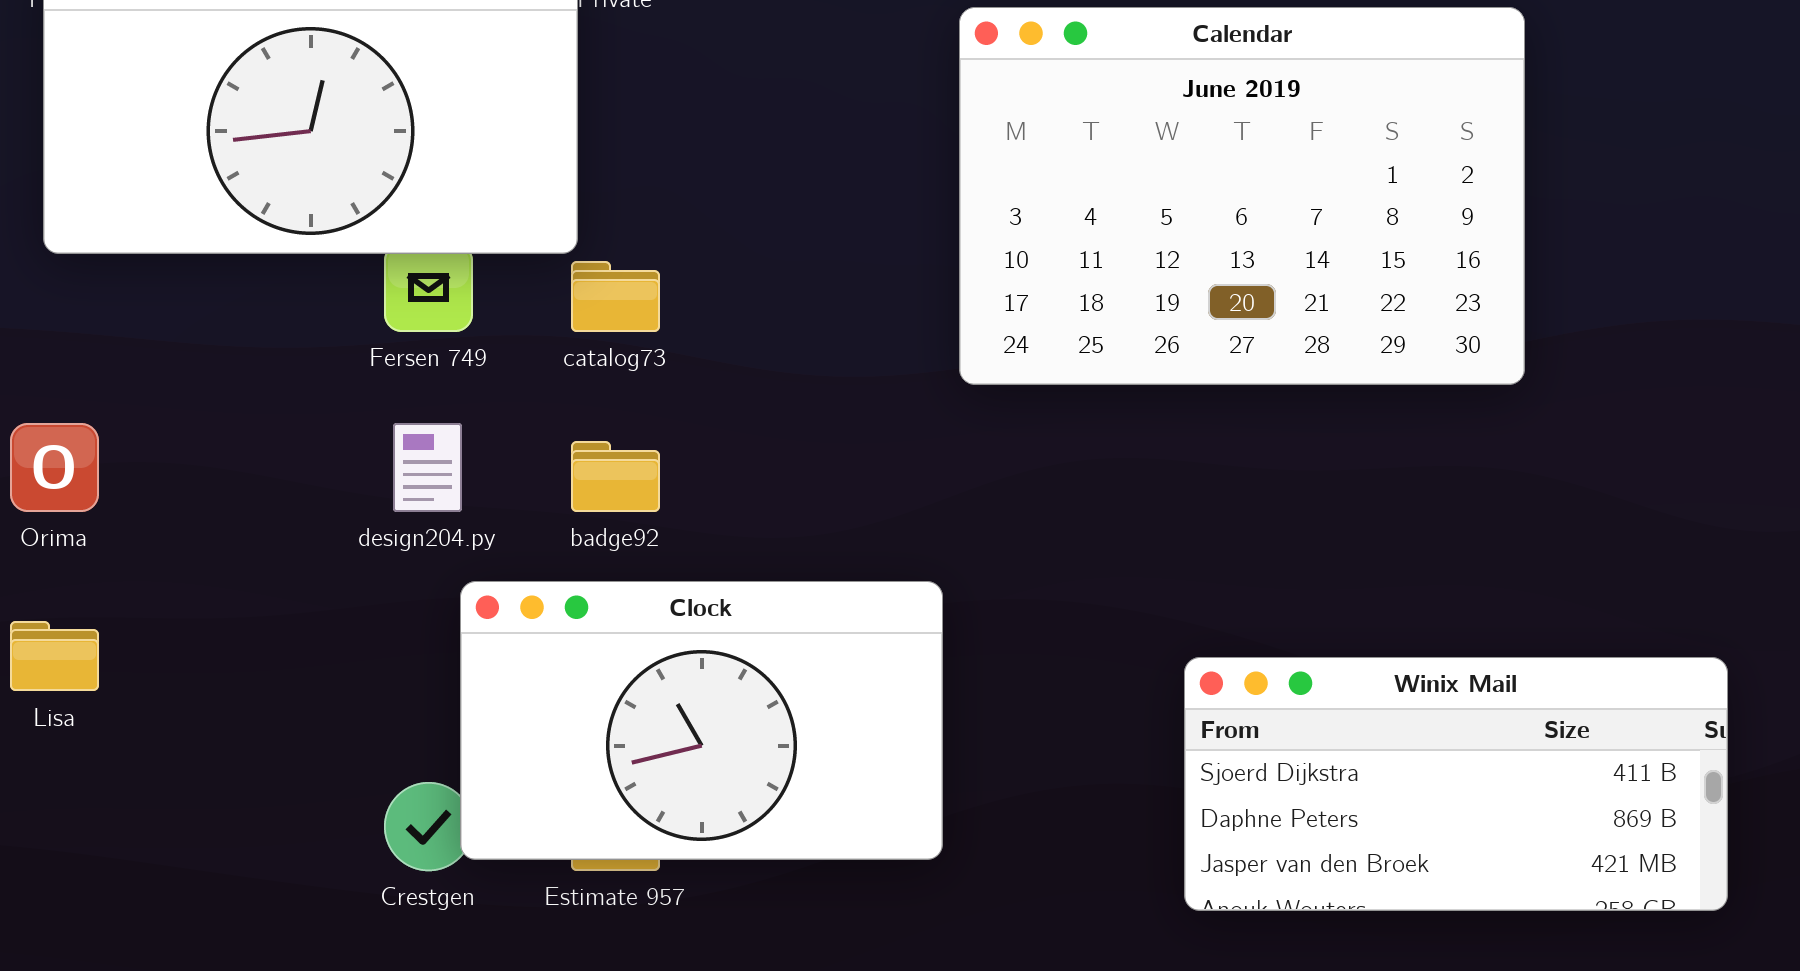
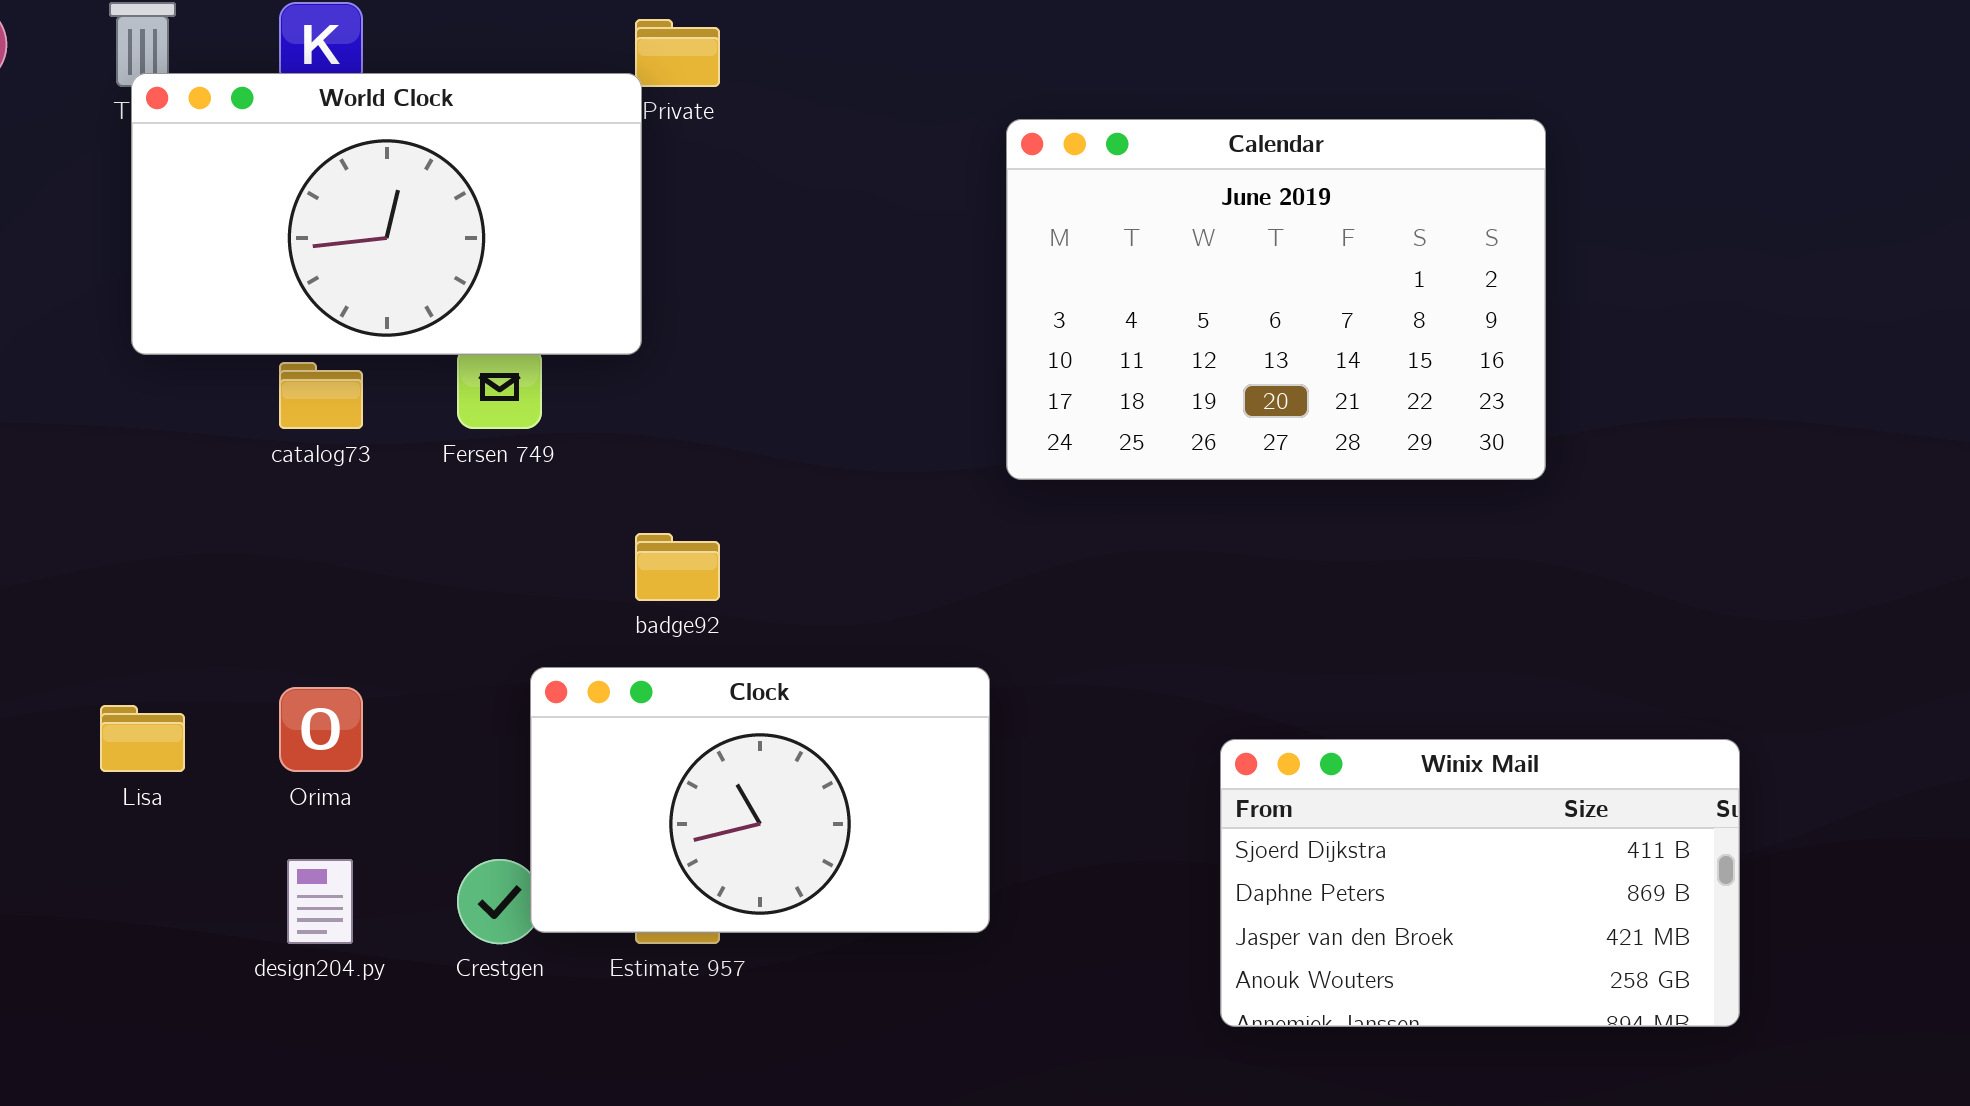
catalog73: [571,261,660,332] -> [279,362,363,429], moved
Orima: [10,423,99,512] -> [279,687,363,772], moved
design204.py: [393,423,462,512] -> [287,859,353,944], moved
Winix Mail: [1184,657,1728,911] -> [1220,739,1740,1027], resized

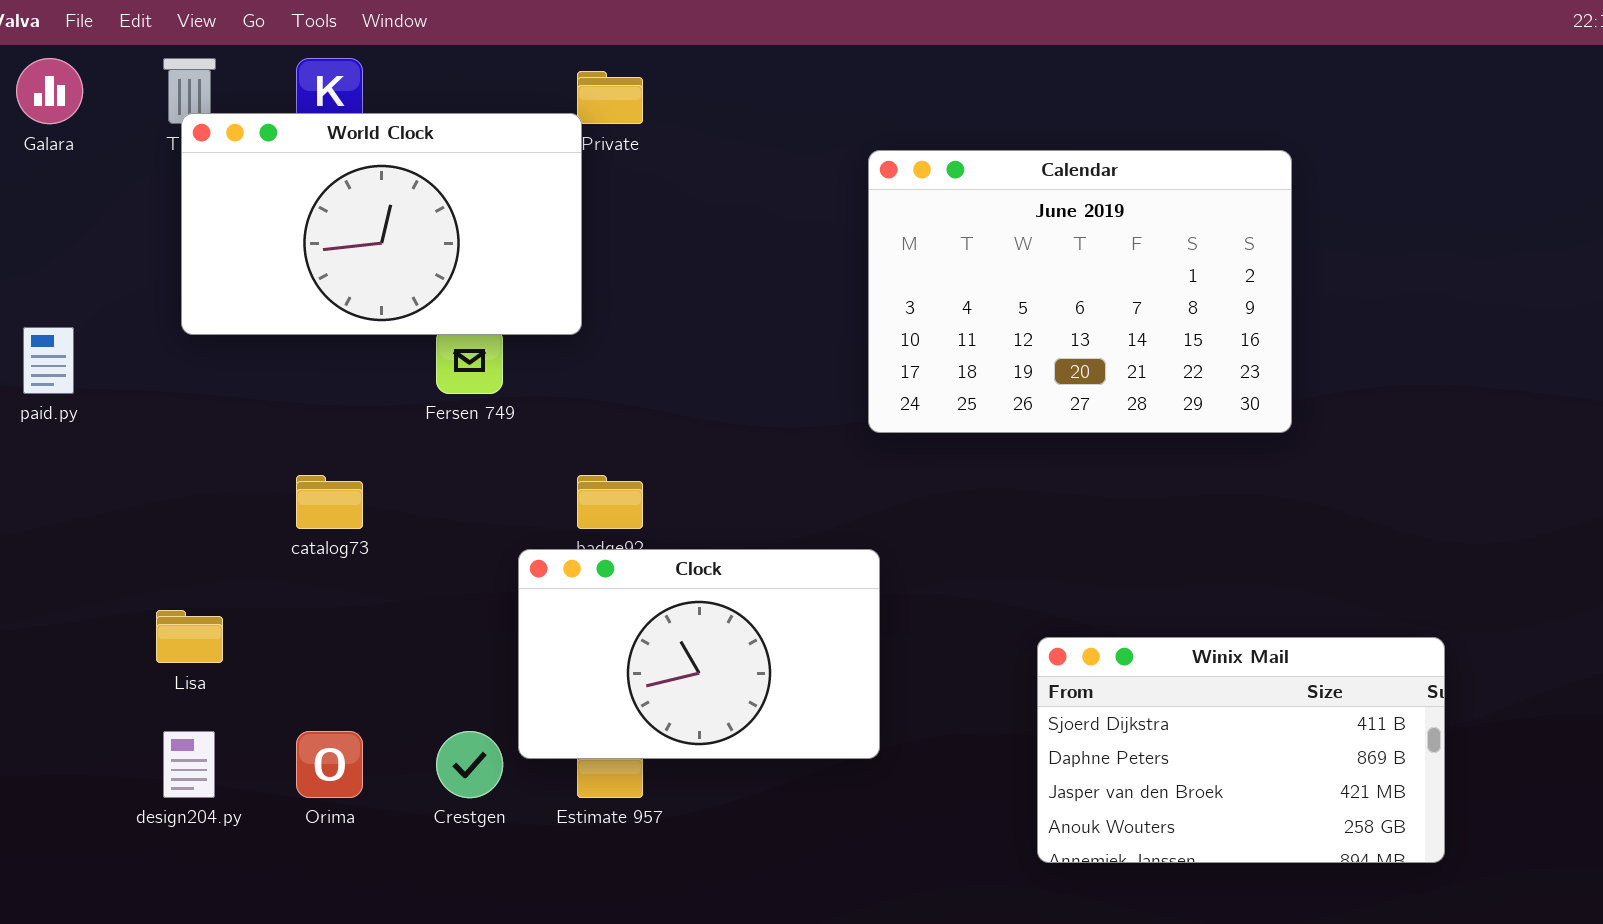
catalog73: [279,362,363,429] -> [296,475,363,529], moved
Clock: [530,667,990,933] -> [518,549,880,759], moved
Orima: [279,687,363,772] -> [296,731,363,798], moved
design204.py: [287,859,353,944] -> [163,731,215,798], moved

